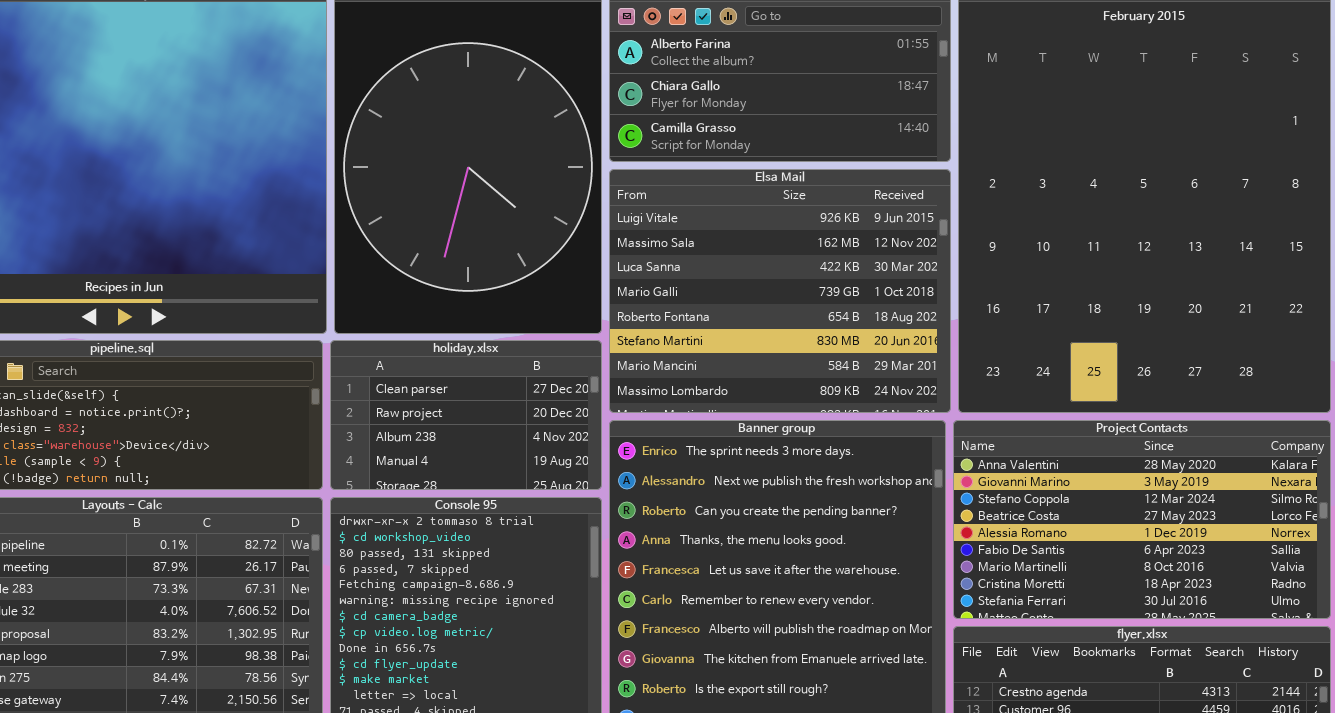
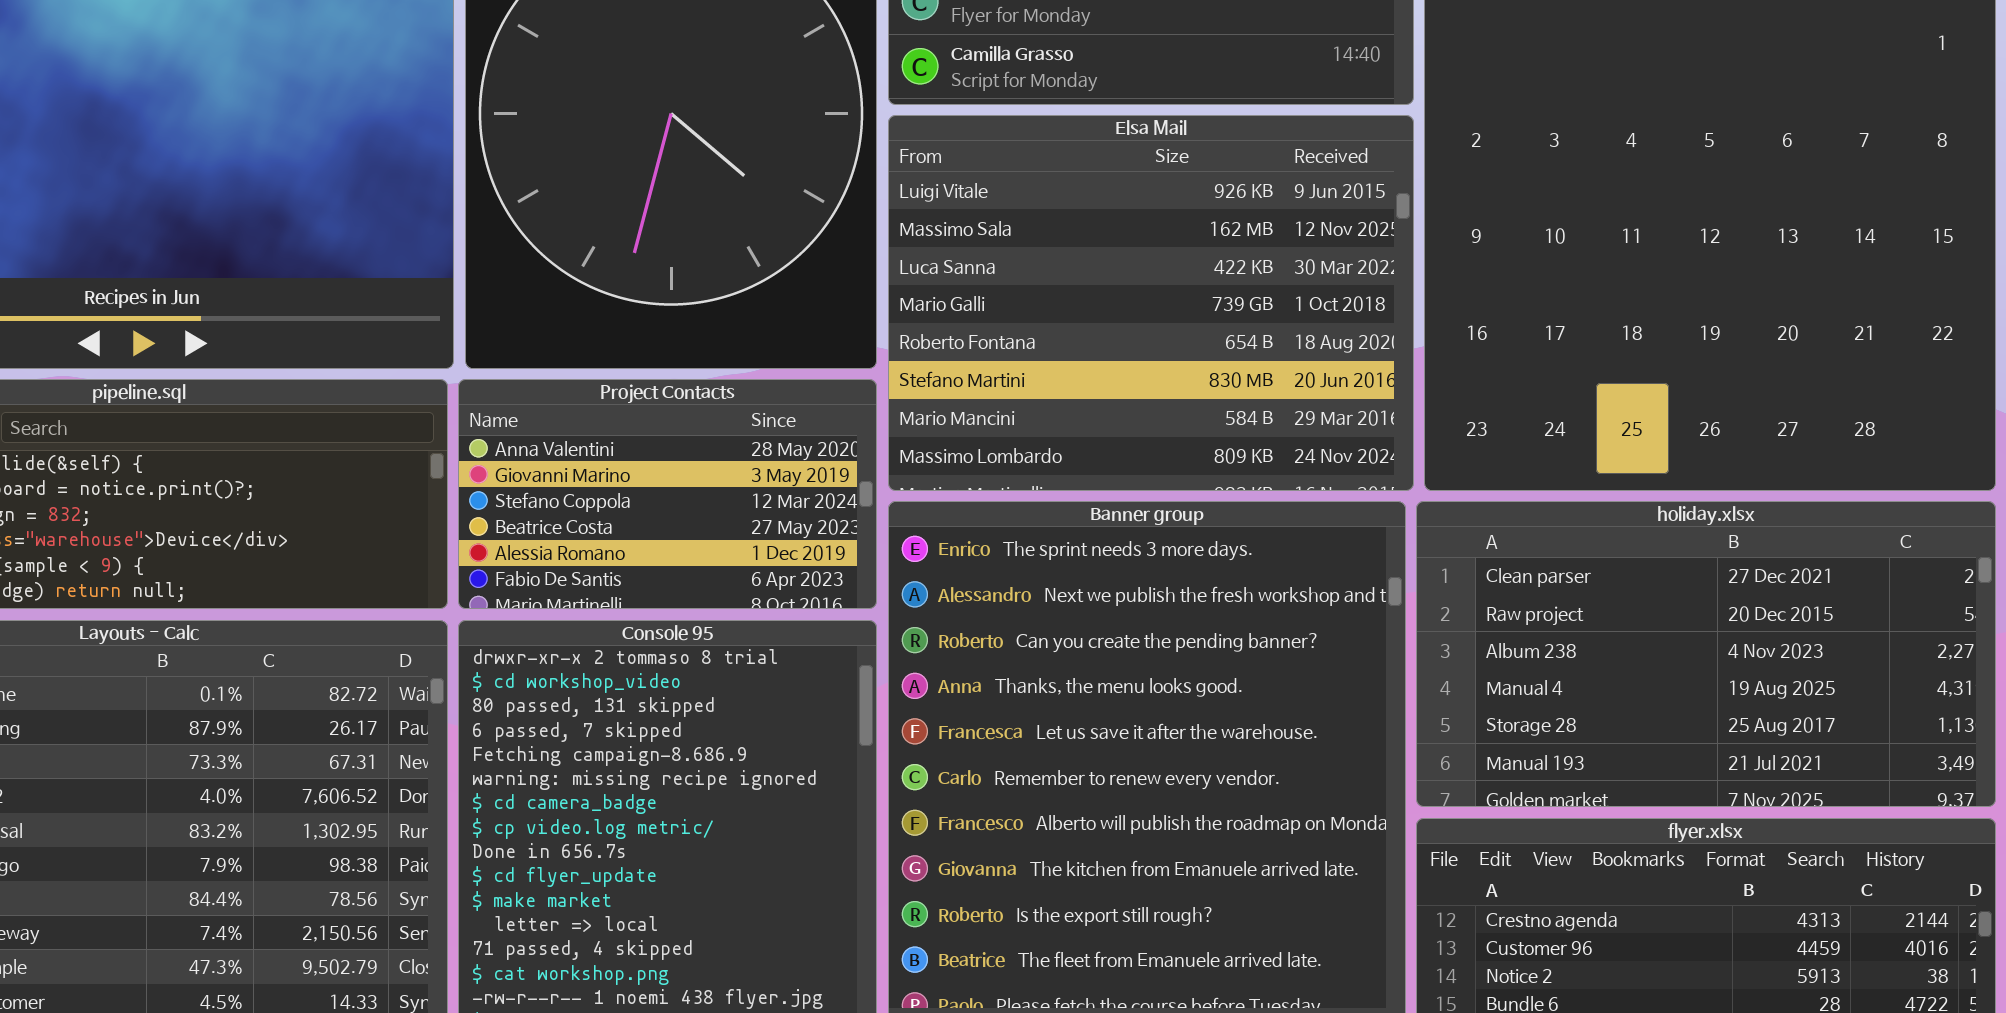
holiday.xlsx: [330,340,602,490] -> [1416,501,1996,807], moved, resized
Project Contacts: [953,420,1331,619] -> [458,379,877,609], moved, resized

